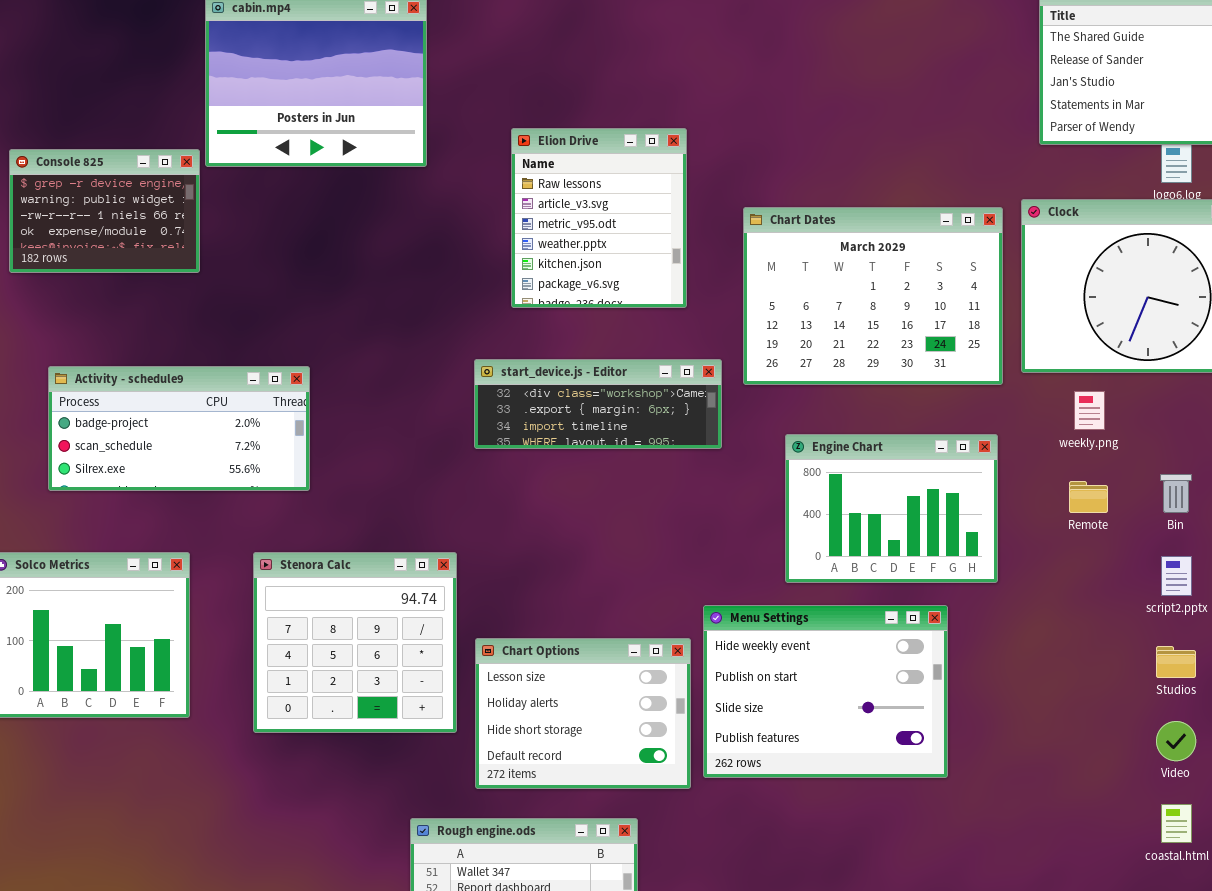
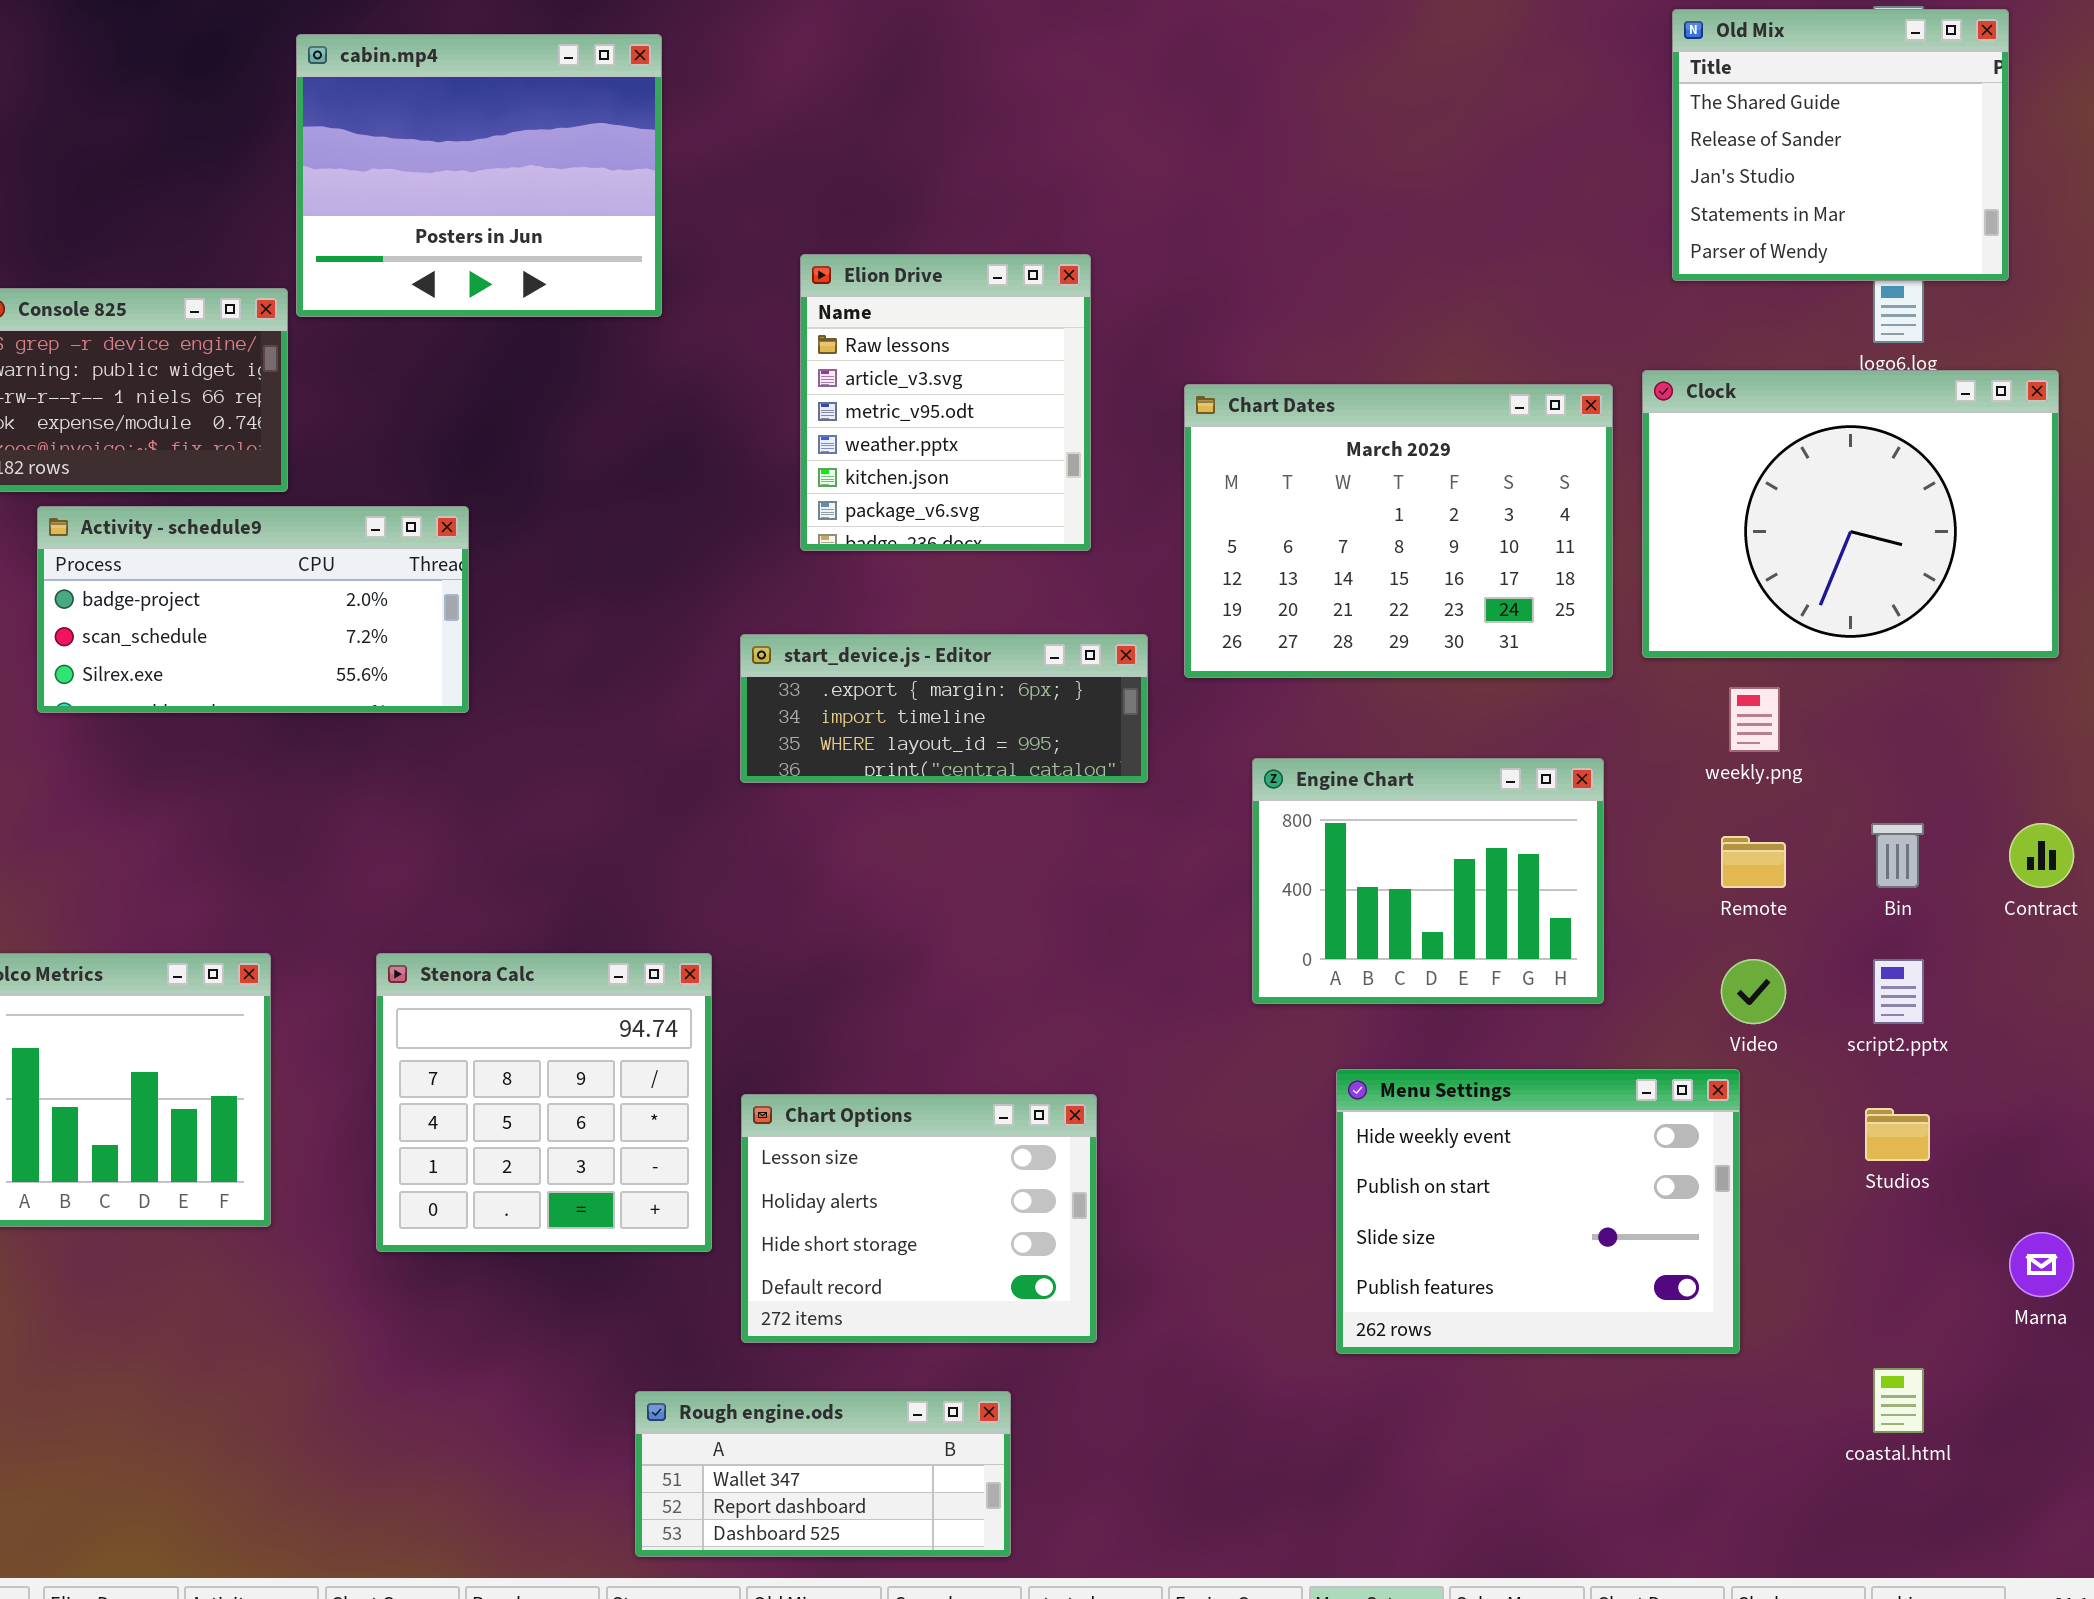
start_device.js - Editor: [474,359,722,449] -> [740,634,1148,783], scrolled down 1 row
Activity - schedule9: [48,366,310,491] -> [37,506,469,713], moved
Menu Settings: [703,605,948,778] -> [1336,1069,1740,1354], moved
Video: [1156,721,1196,761] -> [1721,959,1786,1024], moved

